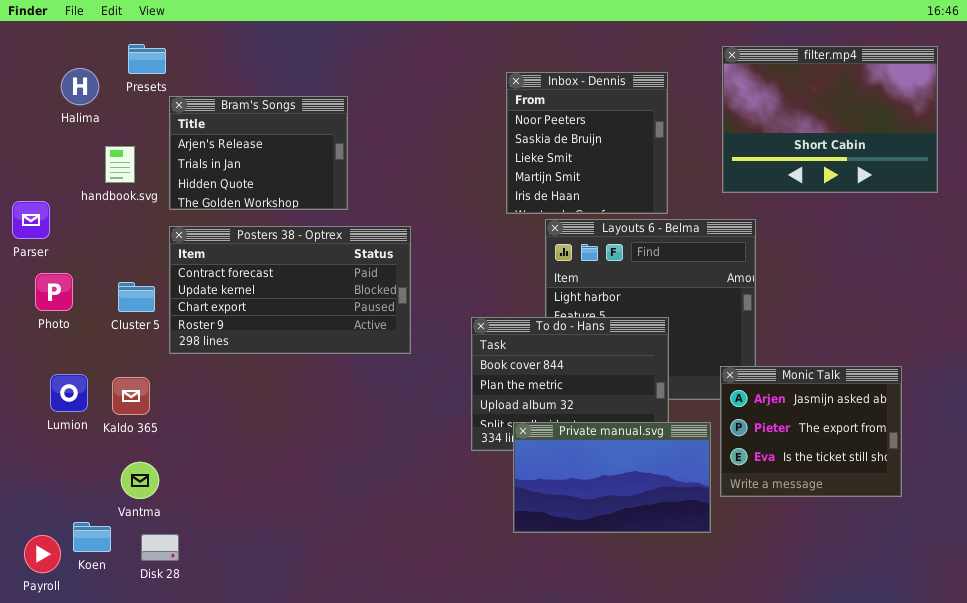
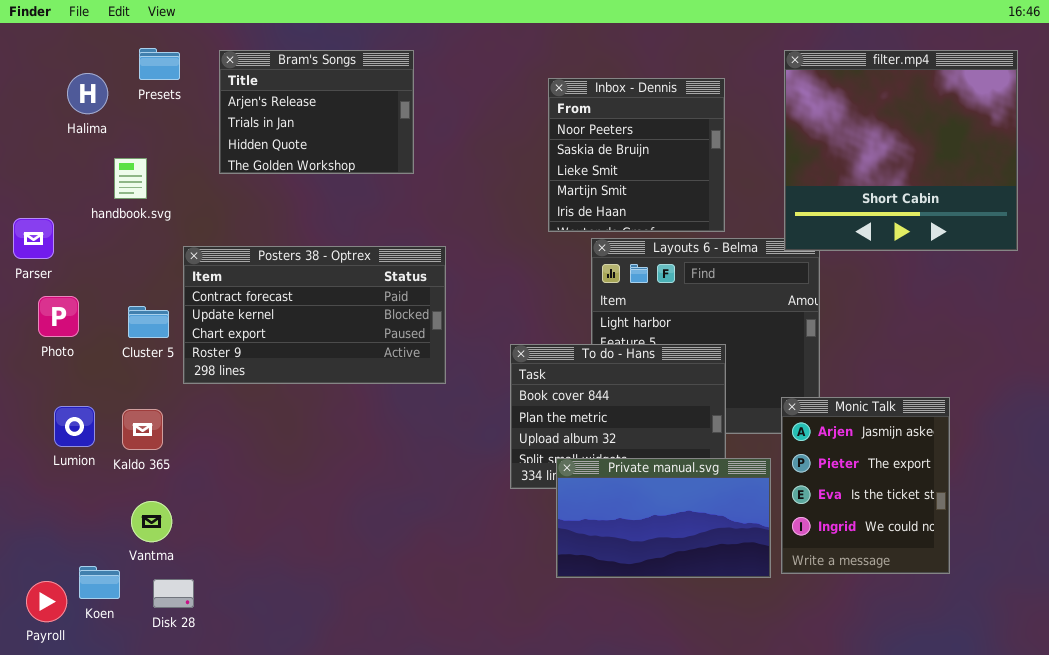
filter.mp4: [722,46,938,193] -> [784,50,1018,251], resized
Bram's Songs: [169,96,348,210] -> [219,50,414,174], moved
Monic Talk: [720,366,902,497] -> [781,397,950,574], resized

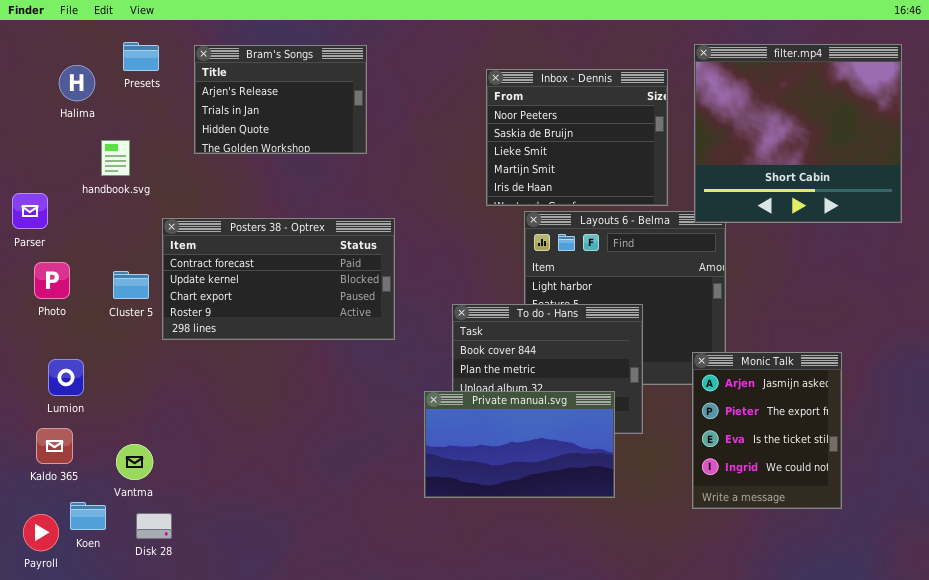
Inbox - Dennis: [548,78,725,232] -> [486,69,668,206], resized
Kaldo 365: [122,409,163,450] -> [36,428,73,464], moved
Private manual.svg: [556,458,771,578] -> [424,391,615,498], moved

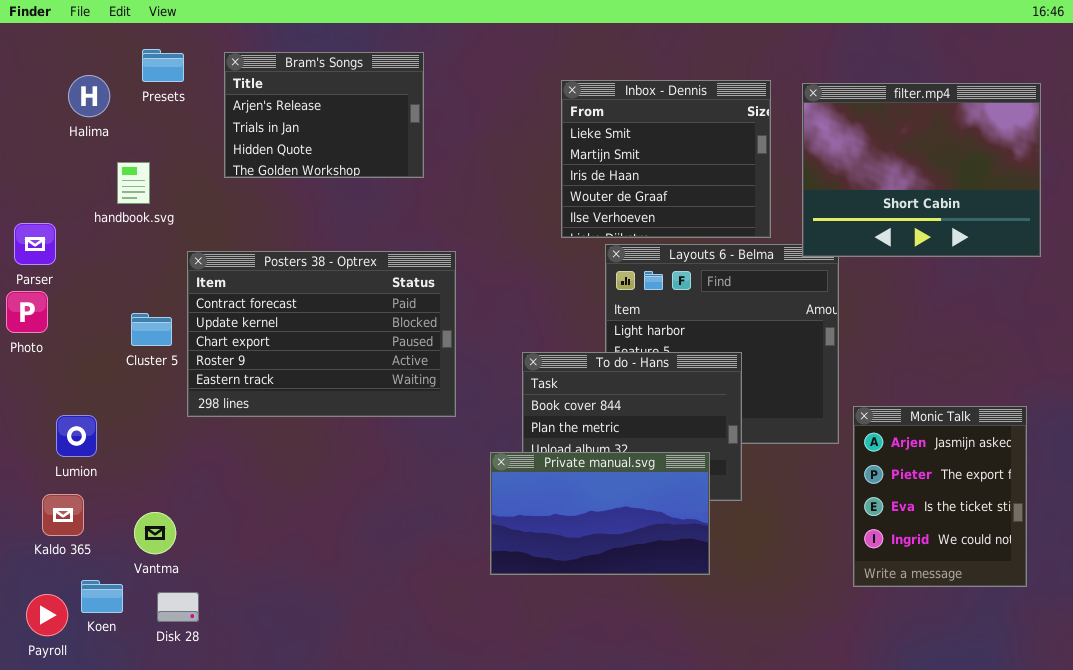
filter.mp4: [694,44,902,223] -> [802,83,1041,257], resized
Inbox - Dennis: [486,69,668,206] -> [561,80,771,238], scrolled down 2 rows
Posters 38 - Optrex: [162,218,395,340] -> [187,251,456,417], resized
Photo: [34,262,70,299] -> [6,291,48,333], moved
Monic Talk: [692,352,842,509] -> [853,406,1027,587], moved

